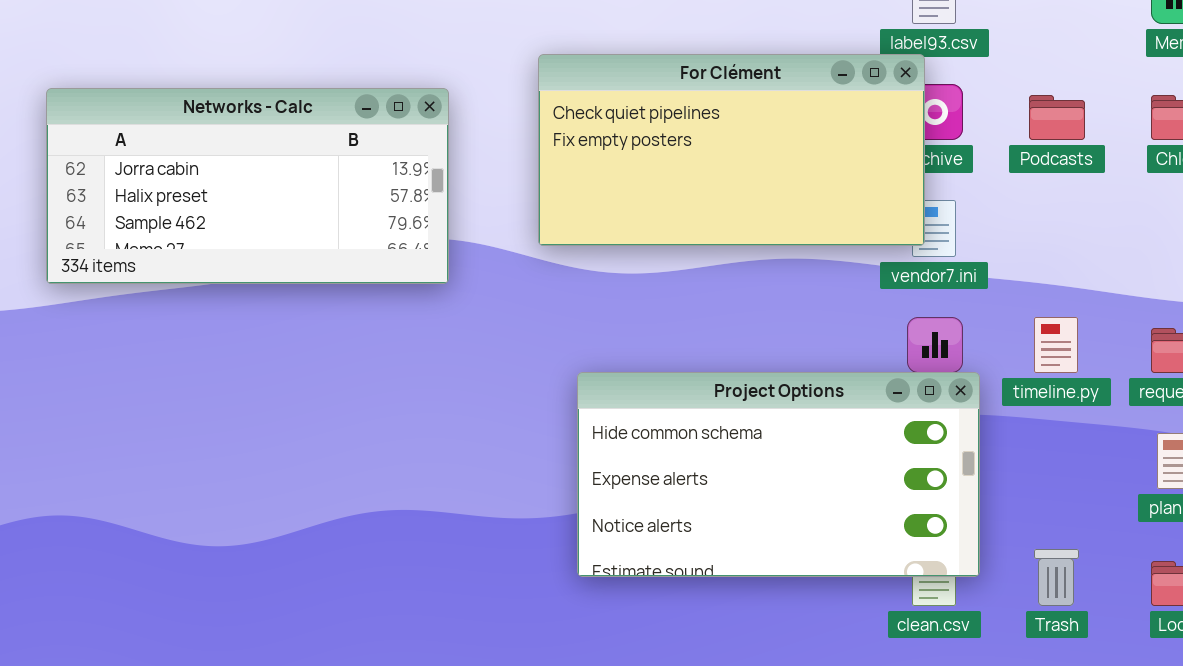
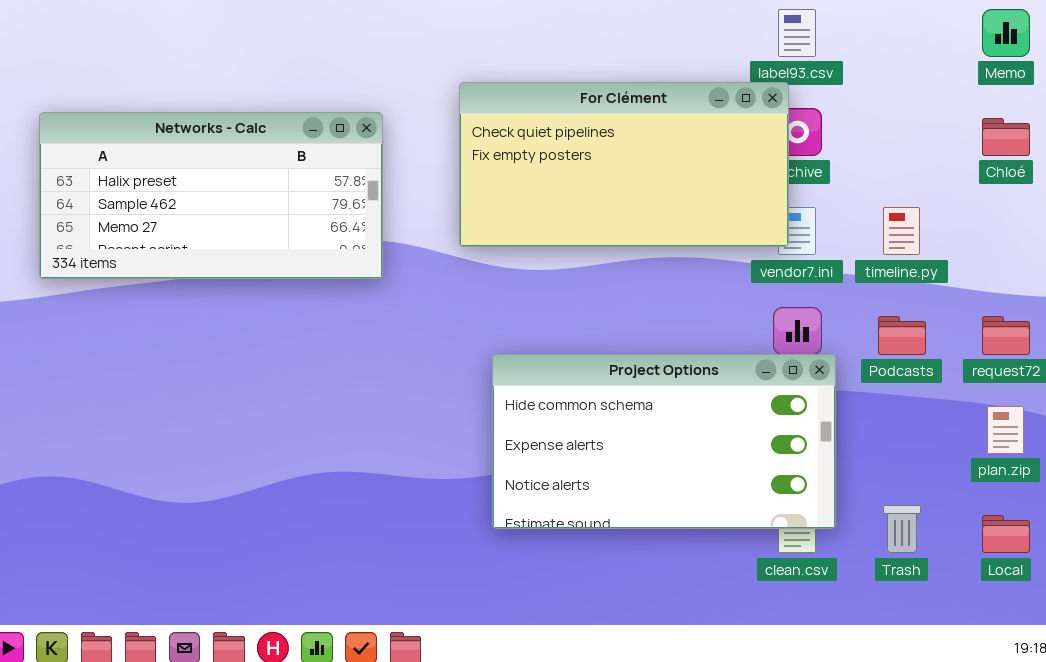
Networks - Calc: [46,88,449,284] -> [39,112,383,279], scrolled down 1 row
Podcasts: [1029,95,1085,140] -> [878,316,926,355], moved
timeline.py: [1034,317,1078,373] -> [883,207,920,255], moved

